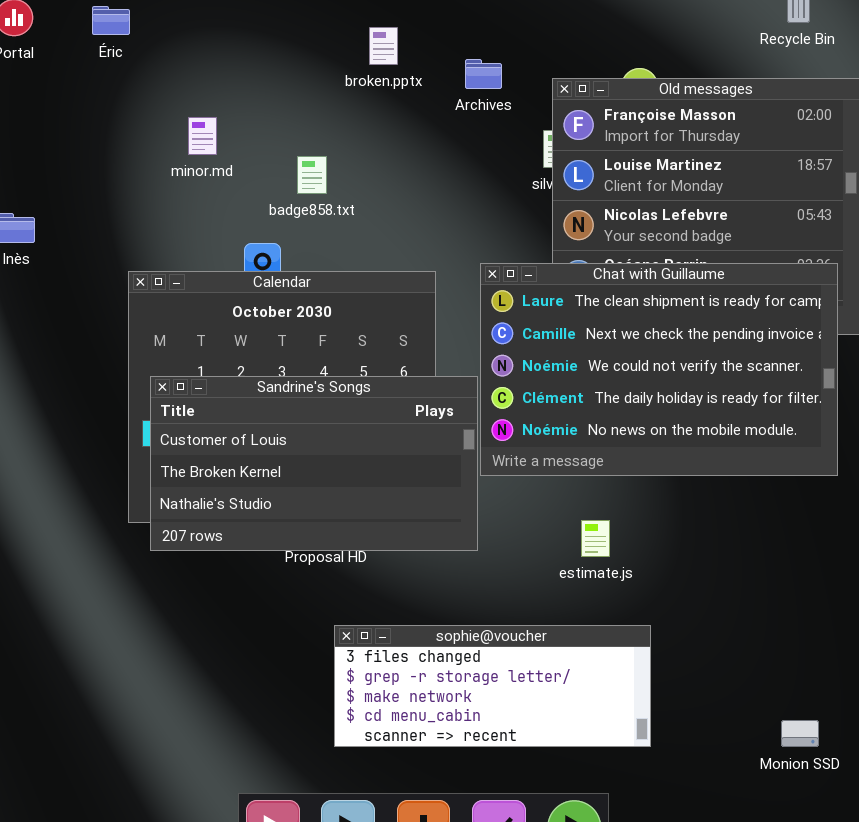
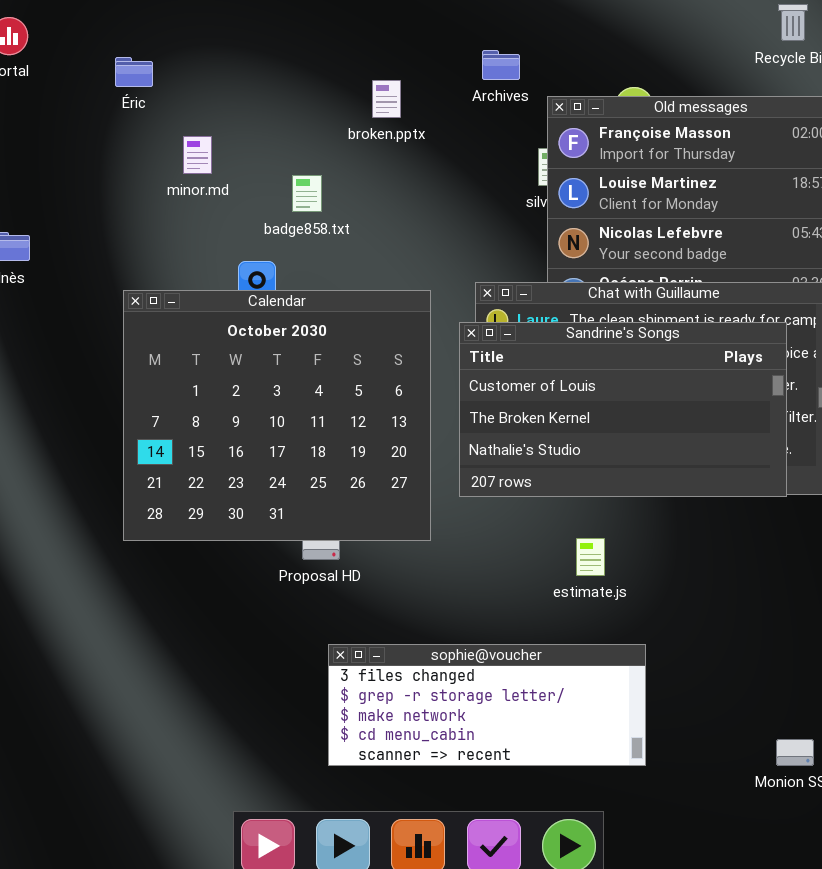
Éric: [92,6,130,35] -> [115,57,153,87], moved
broken.pptx: [369,27,398,65] -> [372,80,401,118], moved
Archives: [465,59,502,89] -> [482,50,520,80], moved
Sandrine's Songs: [150,376,478,551] -> [459,322,787,497], moved

